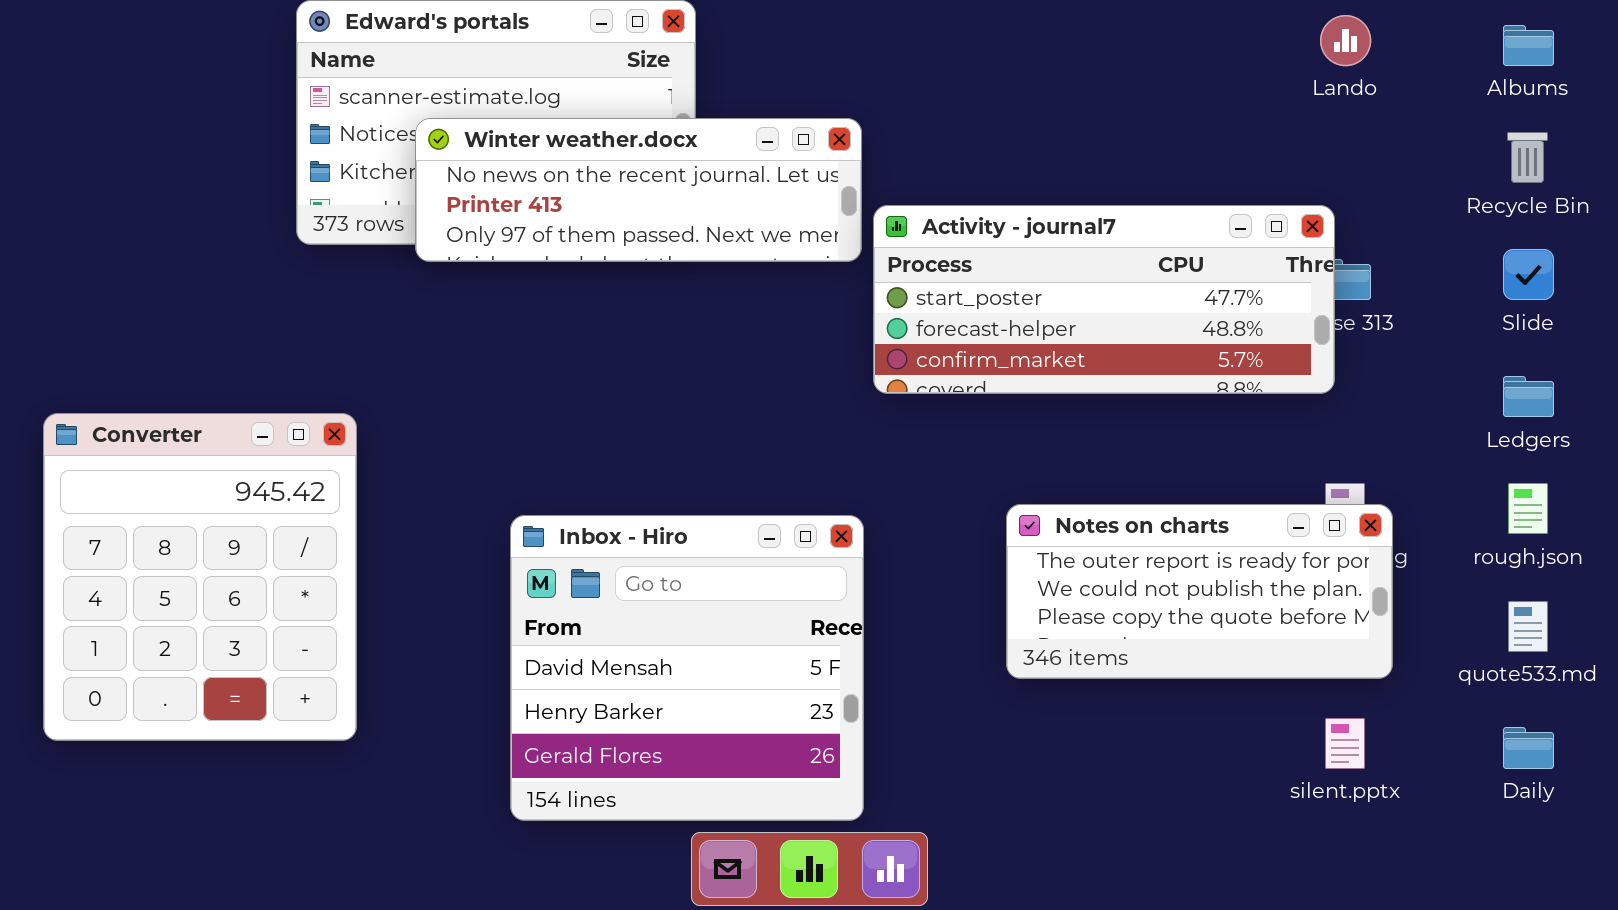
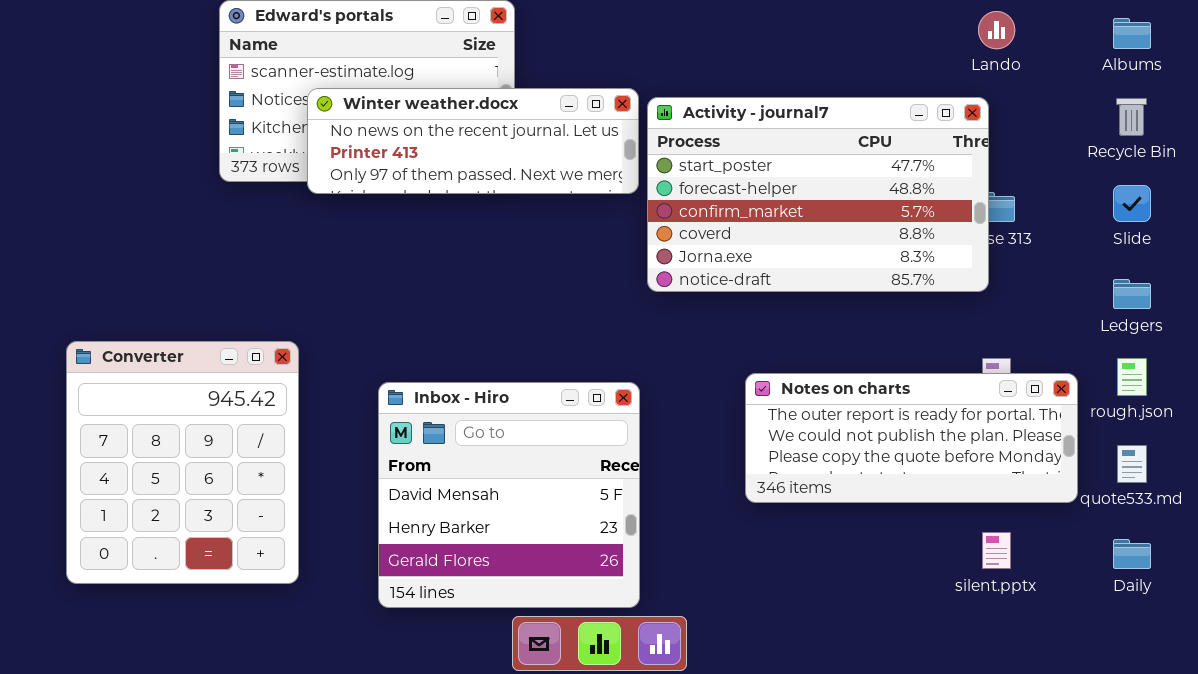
Activity - journal7: [873,205,1335,394] -> [647,97,989,292], resized
Converter: [43,413,357,741] -> [66,341,299,584], moved
Notes on charts: [1006,504,1393,679] -> [745,373,1078,503], resized

